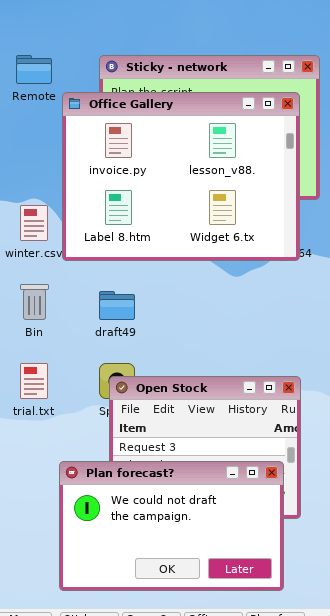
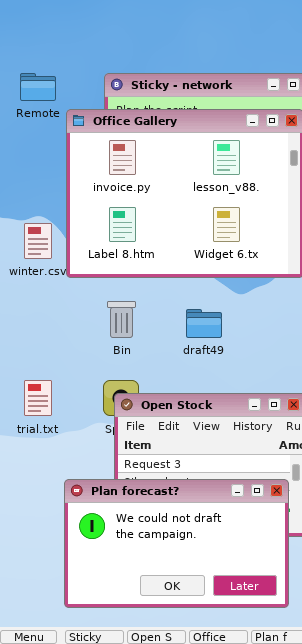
Bin: [20,284,49,320] -> [107,301,136,338], moved
draft49: [99,291,135,320] -> [186,309,222,338], moved

